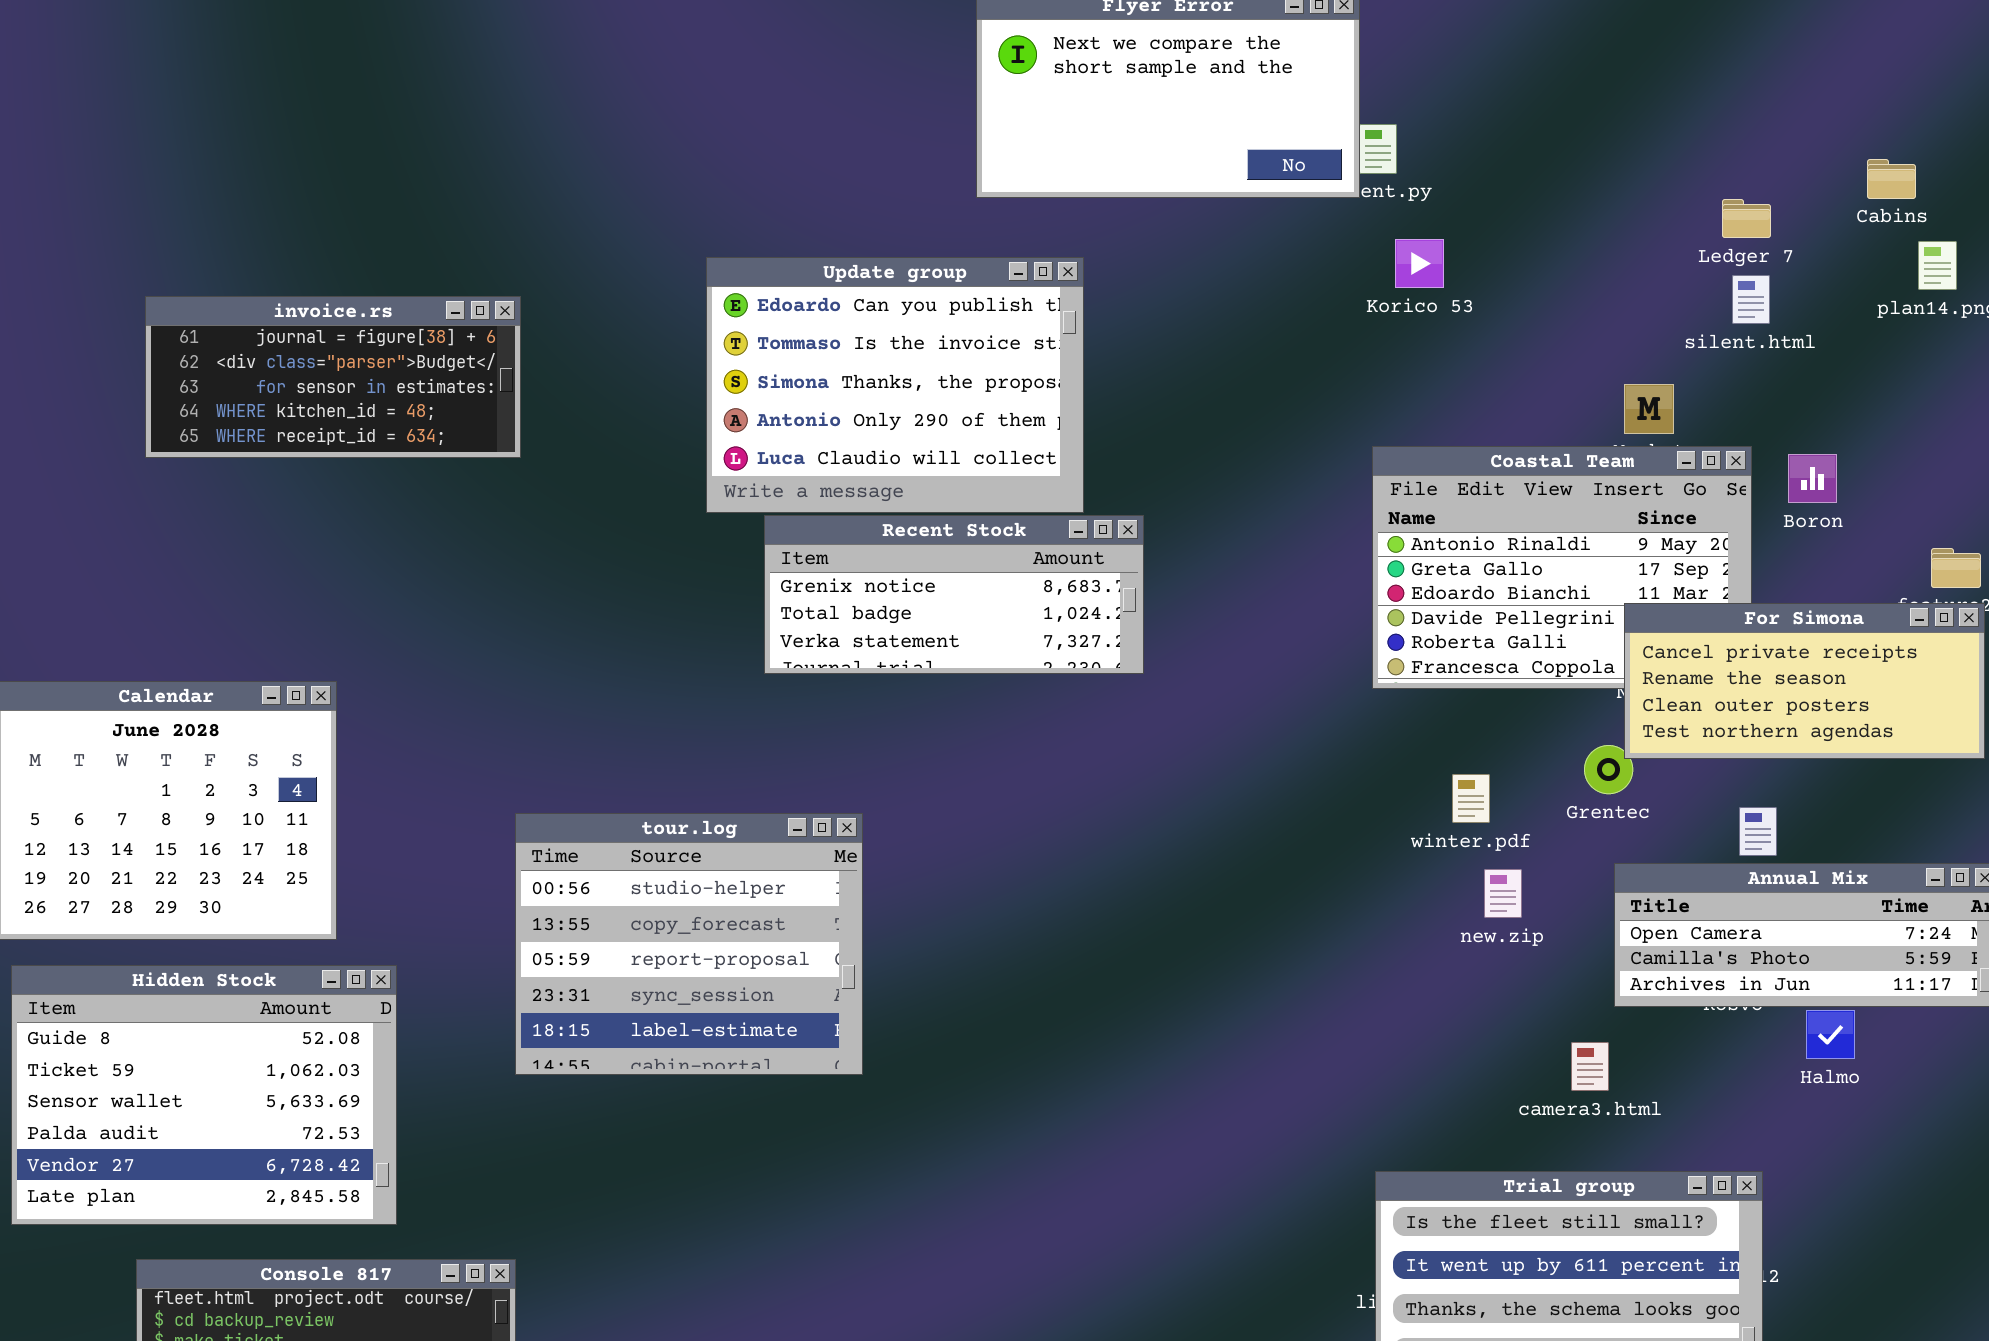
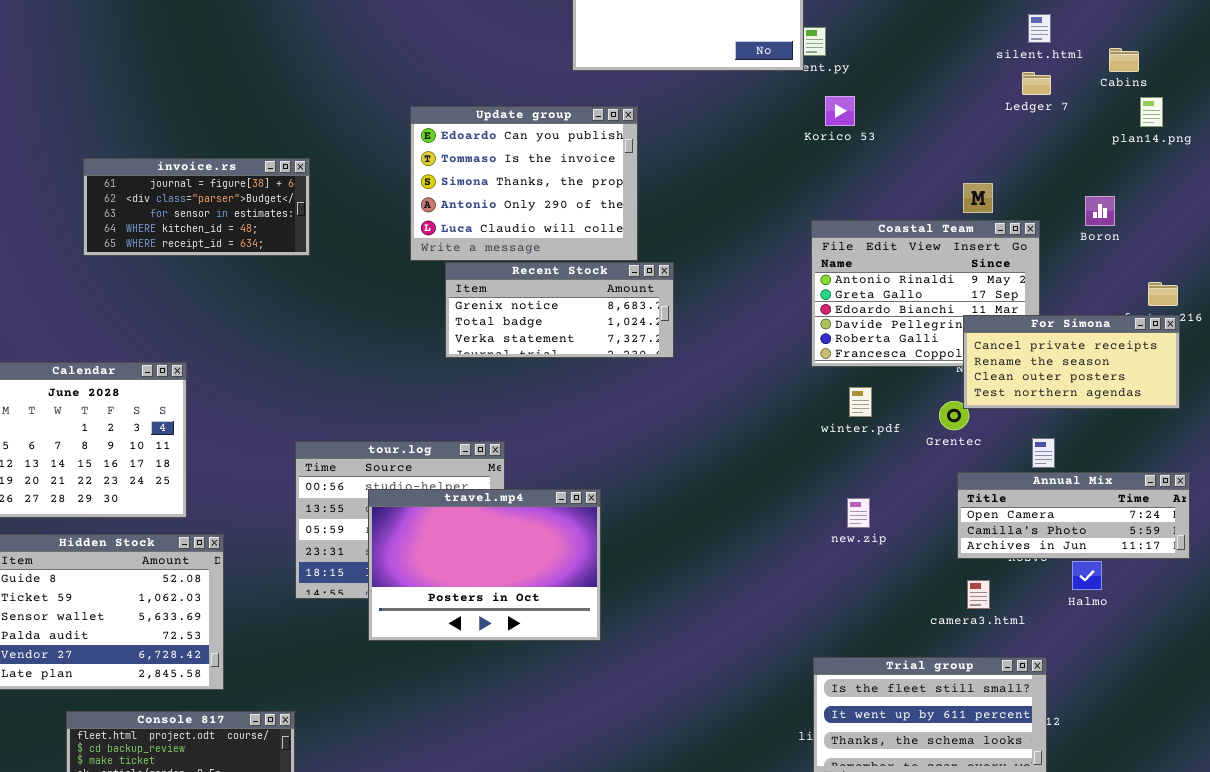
silent.html: [1732,275,1770,324] -> [1028,14,1051,43], moved
invoice.rs: [145,296,521,458] -> [83,158,310,256], moved
Boron: [1788,454,1837,503] -> [1085,196,1115,226], moved
winter.pdf: [1452,774,1490,823] -> [849,387,872,417], moved
new.zip: [1484,869,1522,918] -> [847,498,870,528], moved
travel.mp4: none -> [368,489,601,641], opened
camera3.html: [1571,1042,1609,1091] -> [967,580,990,609], moved

